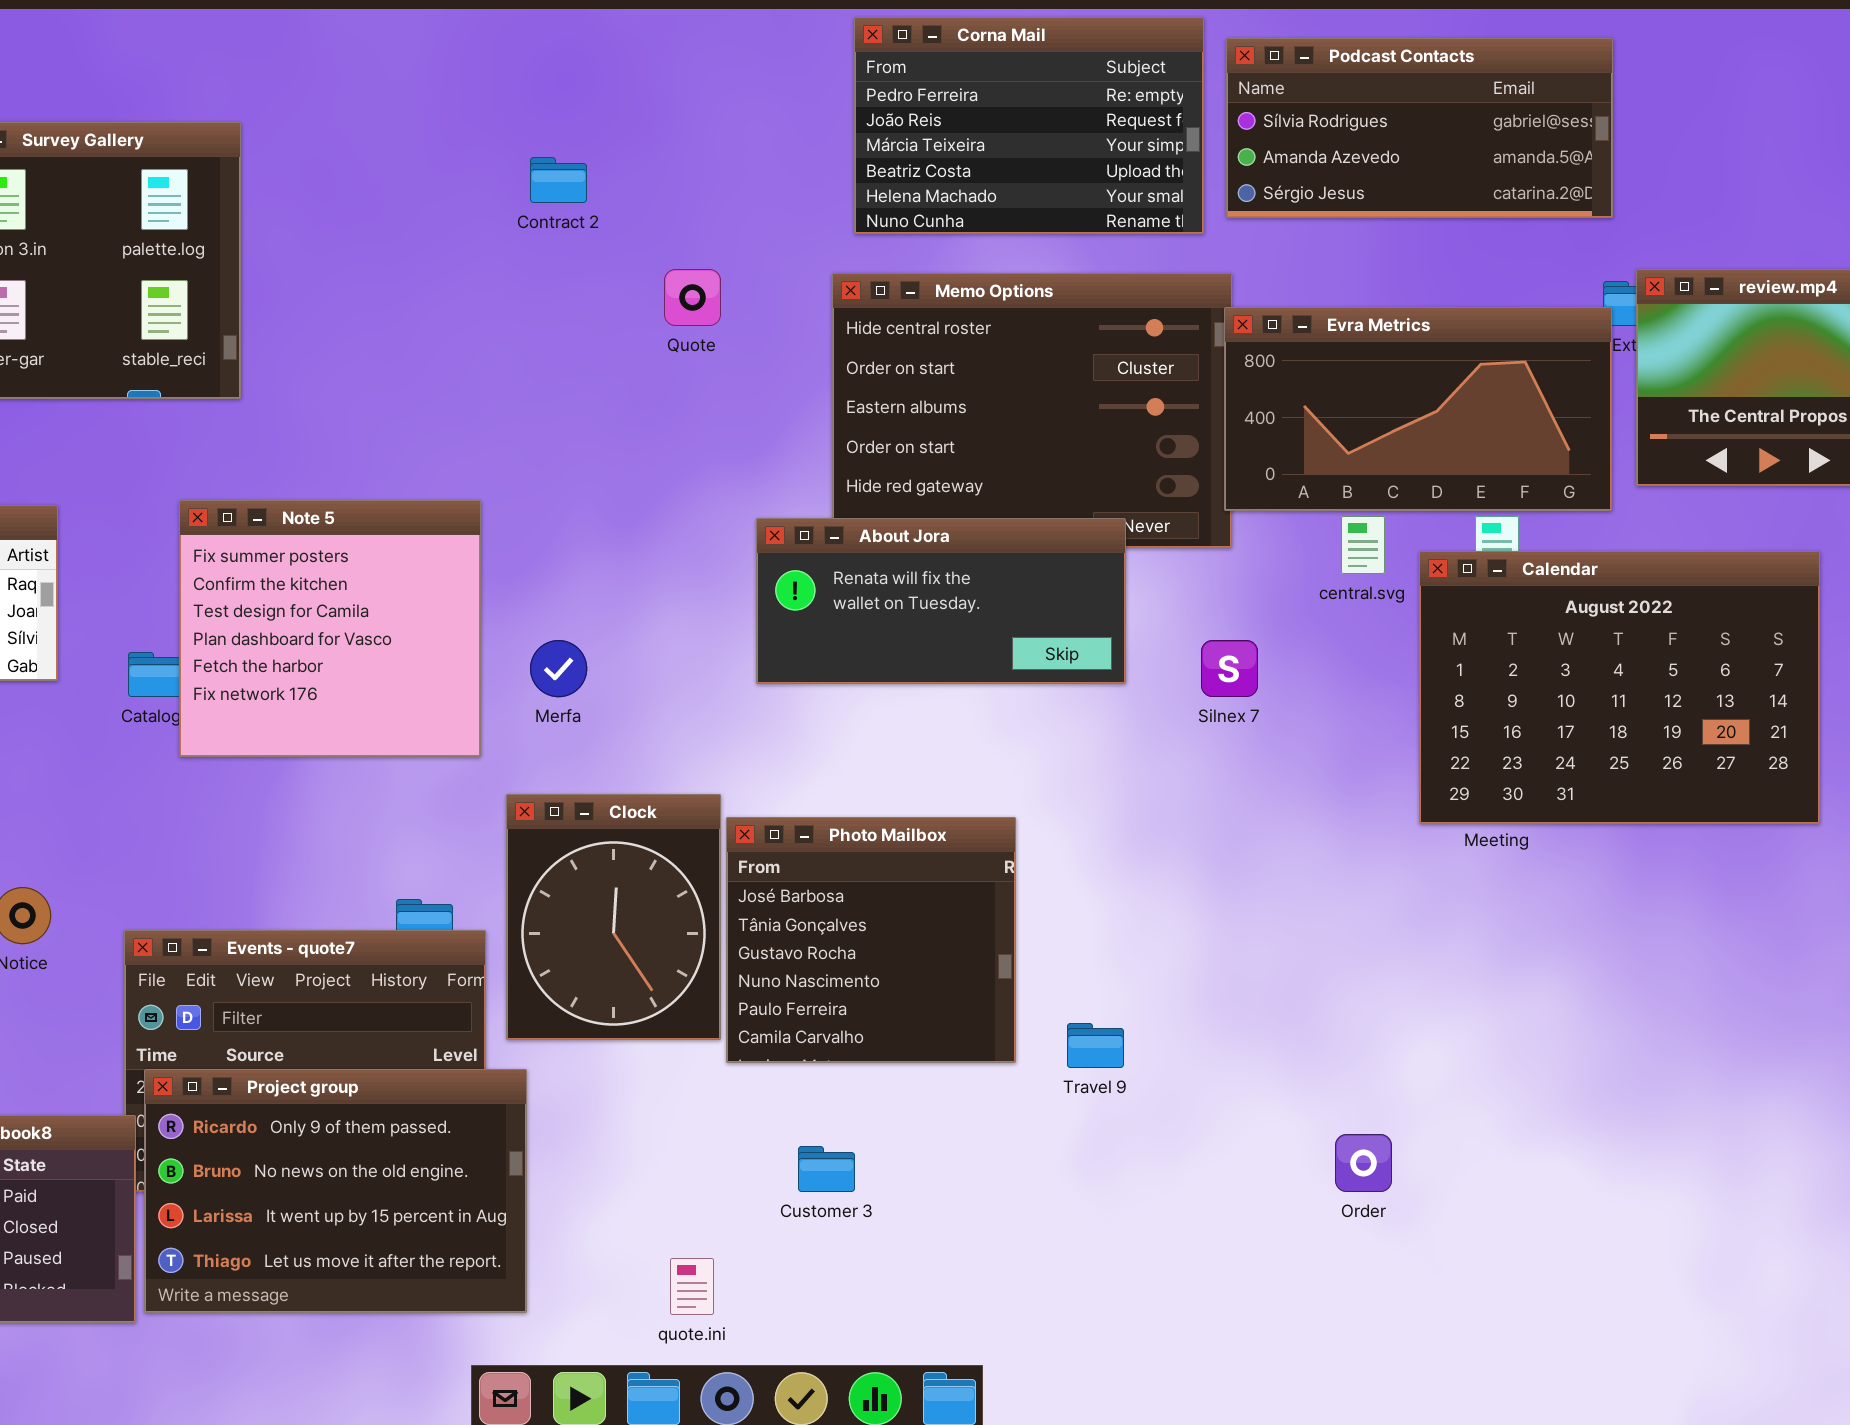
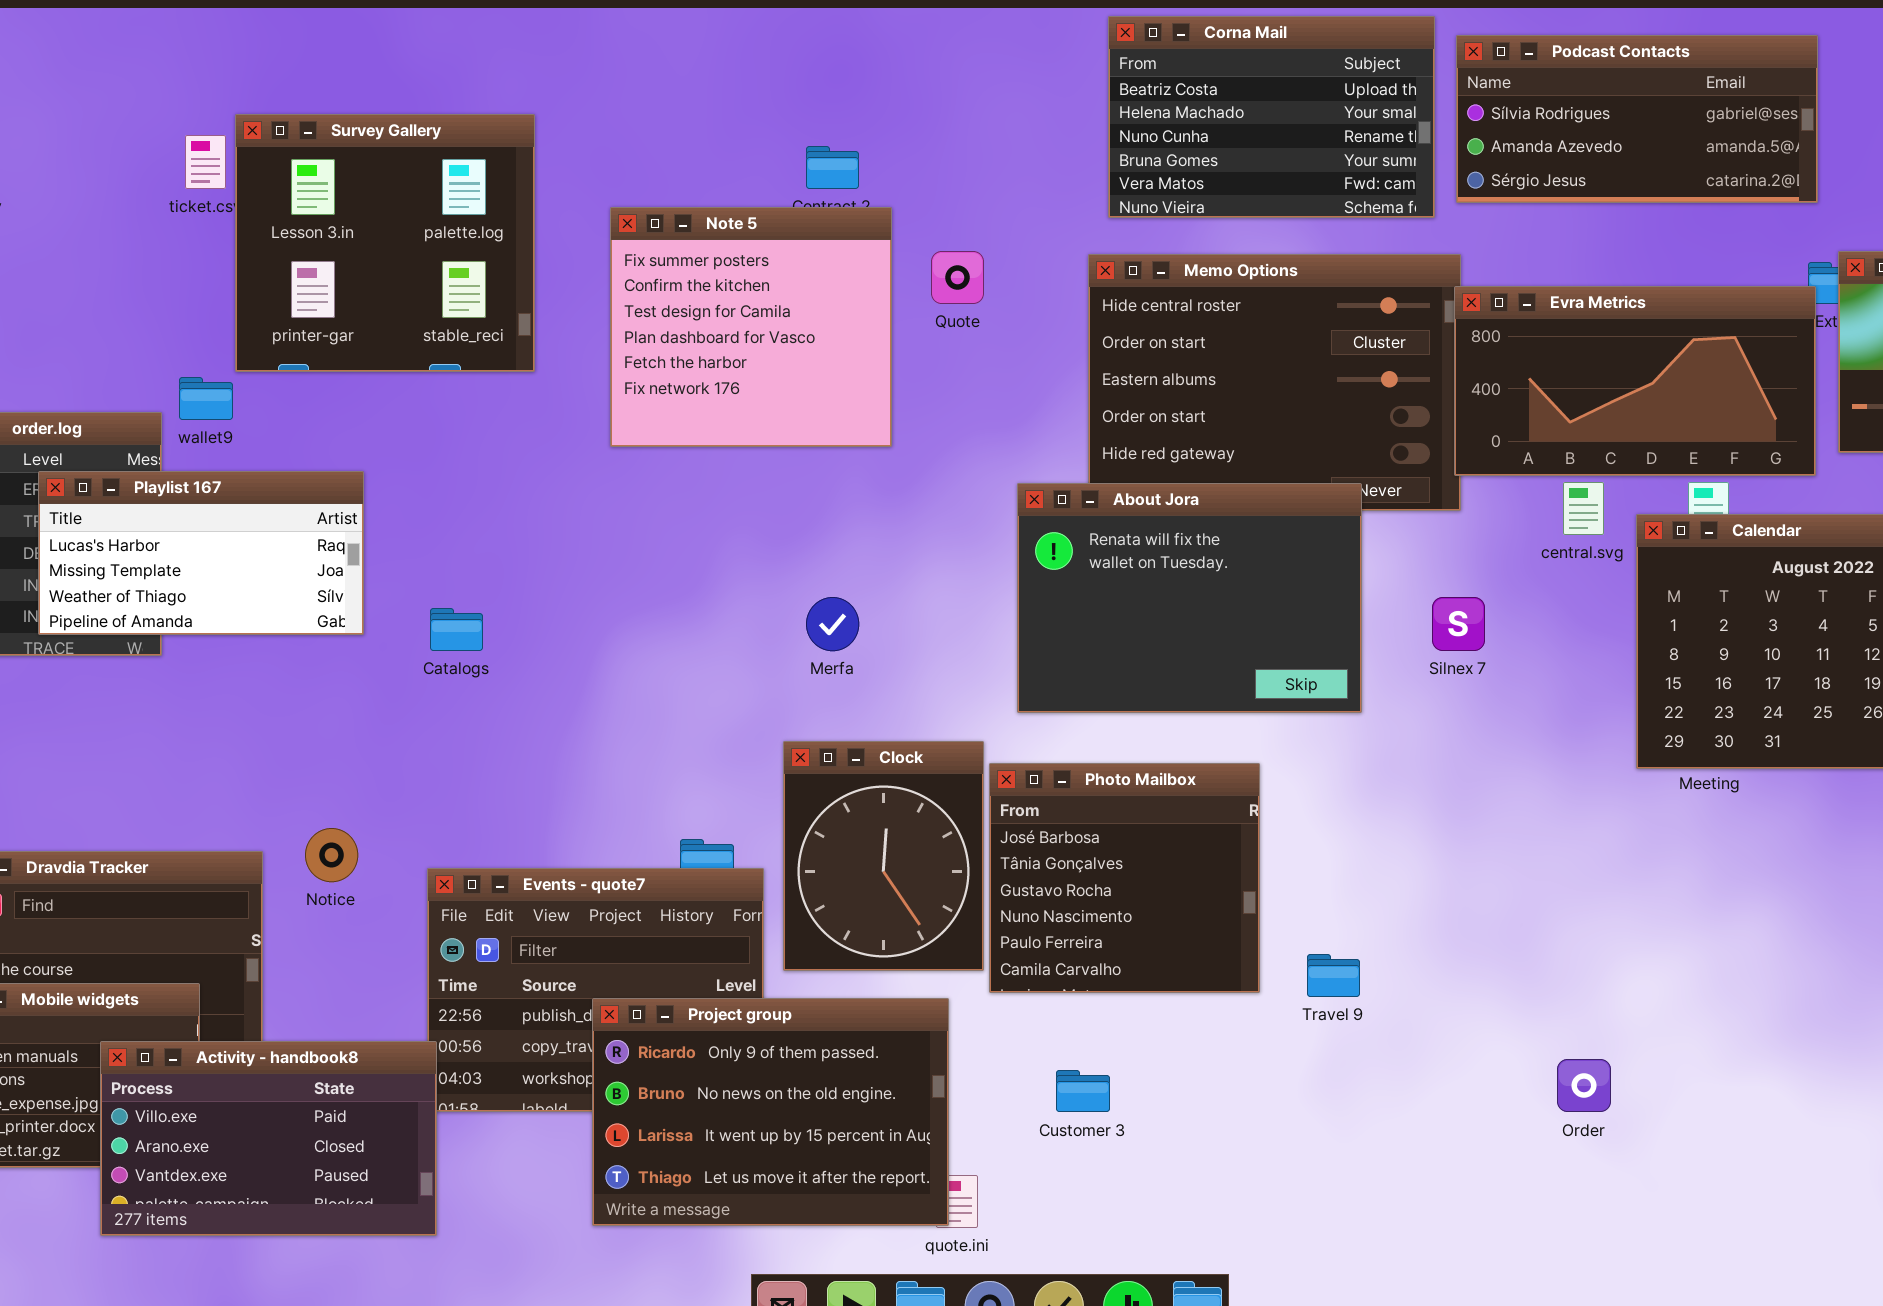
Corna Mail: [854,17,1204,234] -> [1108,16,1435,218], scrolled down 3 rows
Note 5: [179,500,481,757] -> [610,207,892,447], moved
About Jora: [756,518,1126,684] -> [1017,483,1362,713], resized
Project group: [144,1069,527,1313] -> [592,998,949,1226], moved

